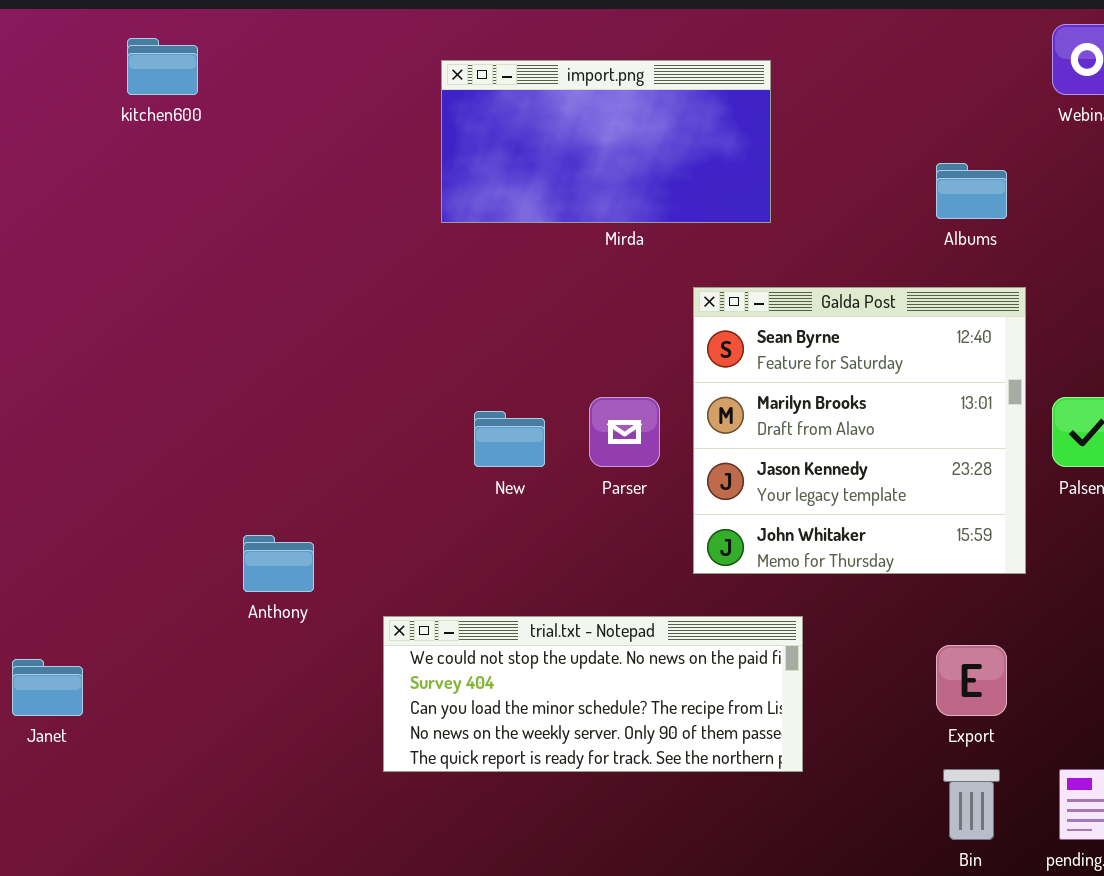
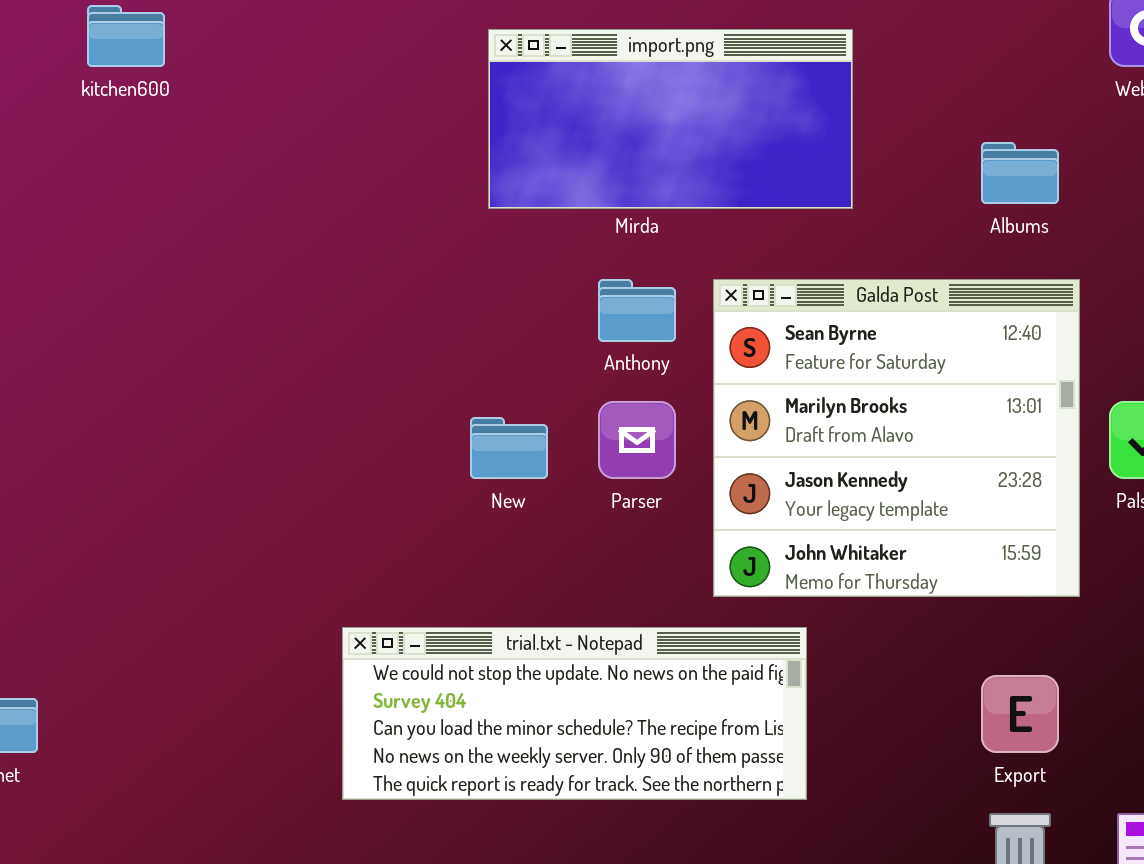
import.png: [441,60,771,223] -> [488,29,853,209], moved
Anthony: [243,535,314,592] -> [598,279,676,342], moved
trial.txt - Notepad: [383,616,803,772] -> [342,627,807,800], moved

